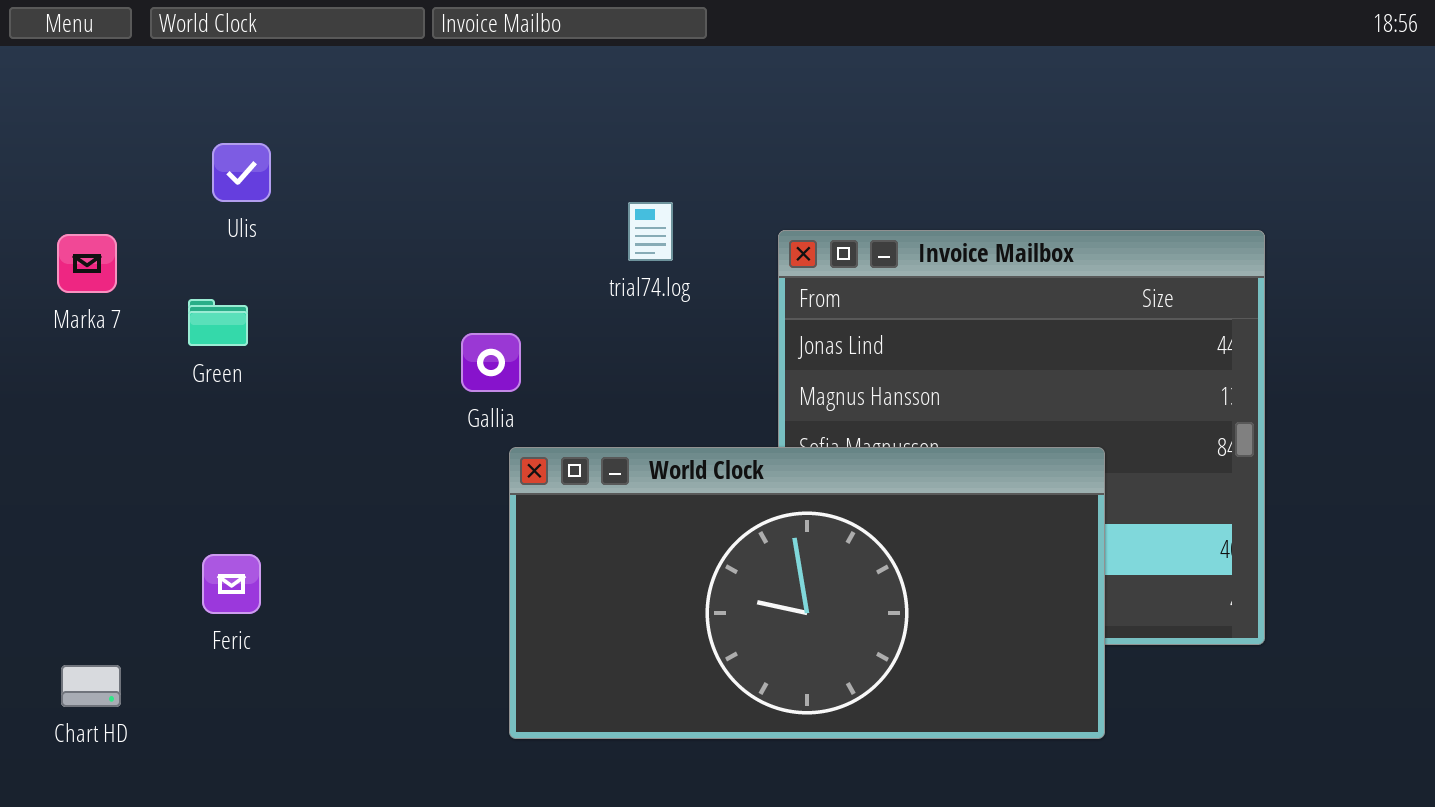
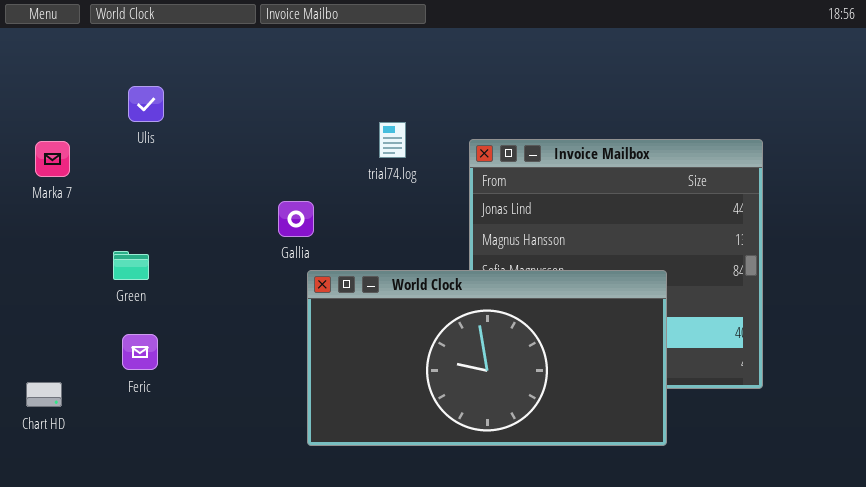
Green: [188,299,248,346] -> [113,251,149,280], moved
Chart HD: [61,665,121,707] -> [26,382,62,407], moved

